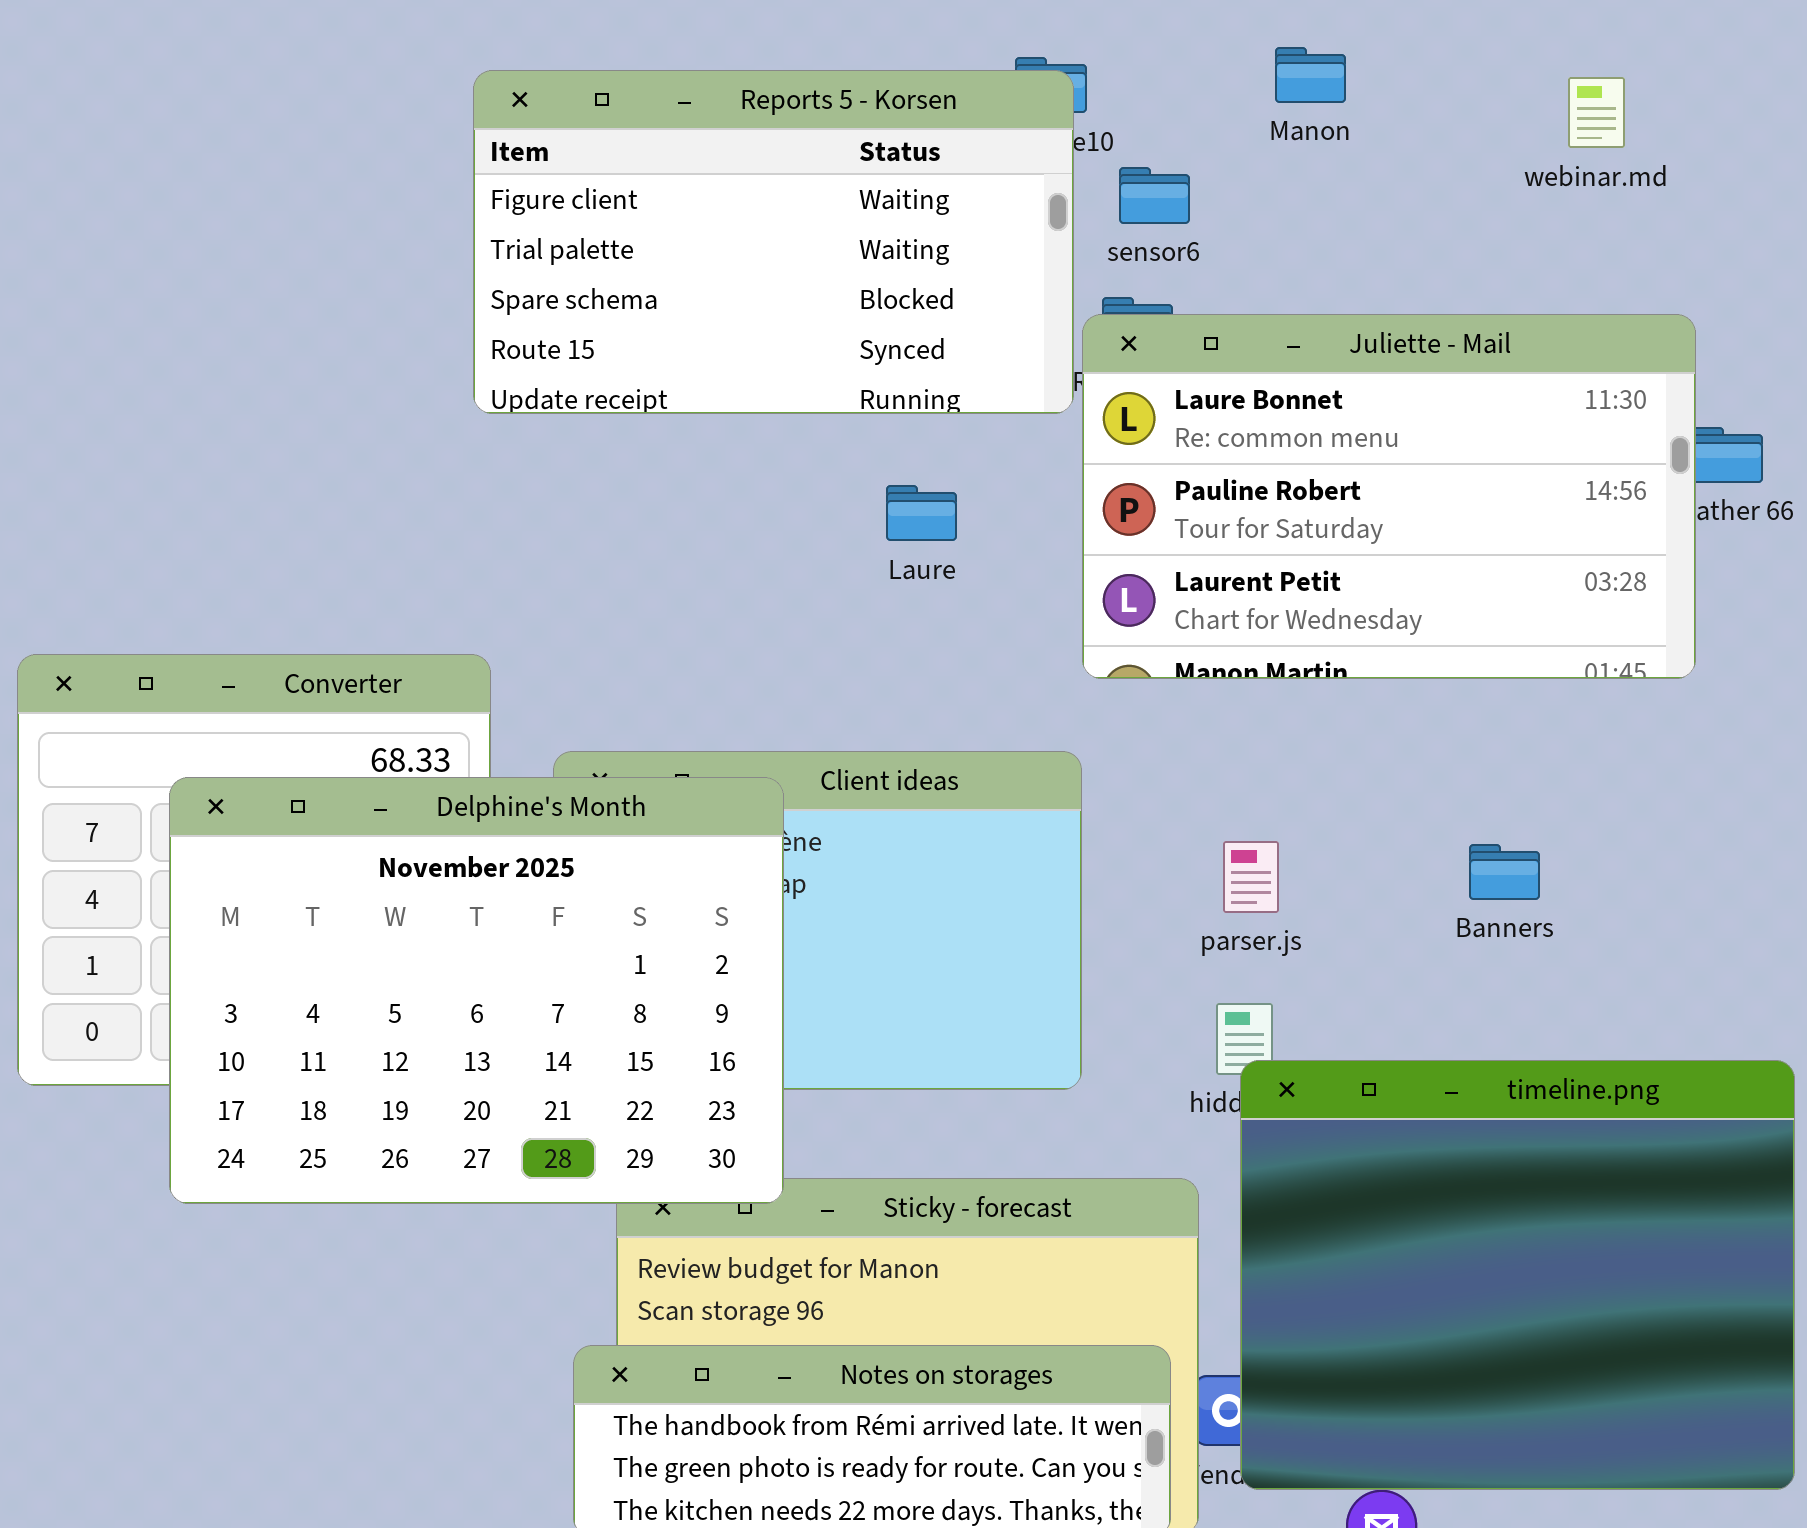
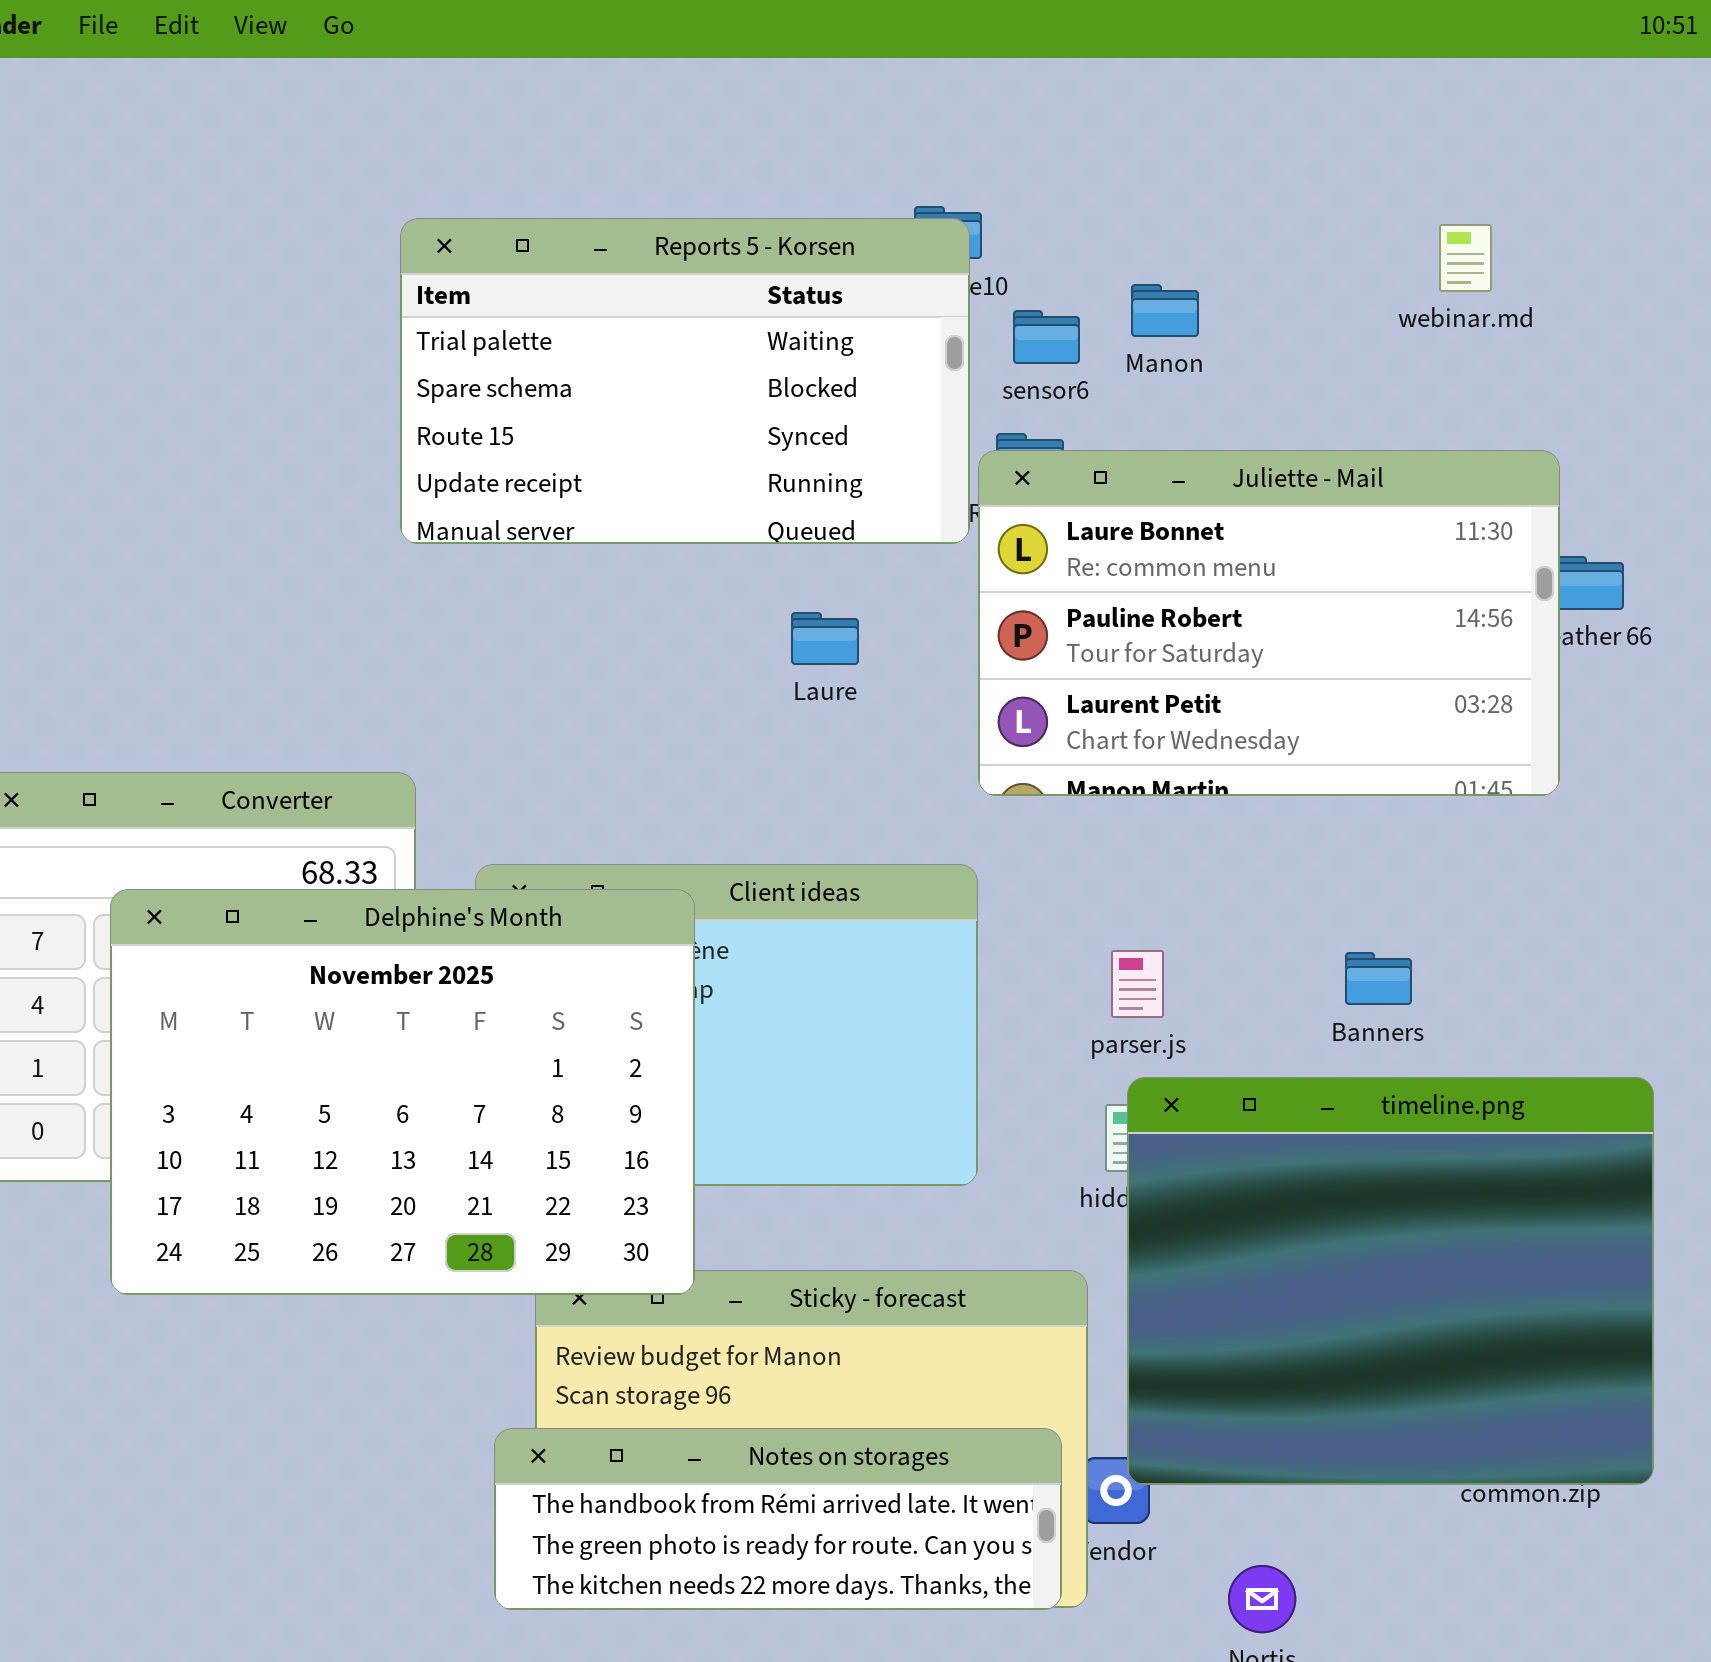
Manon: [1275,47,1346,103] -> [1131,284,1199,337], moved
Reports 5 - Korsen: [473,70,1074,414] -> [400,218,970,544], scrolled down 1 row
timeline.png: [1240,1060,1795,1490] -> [1127,1077,1654,1485], moved

